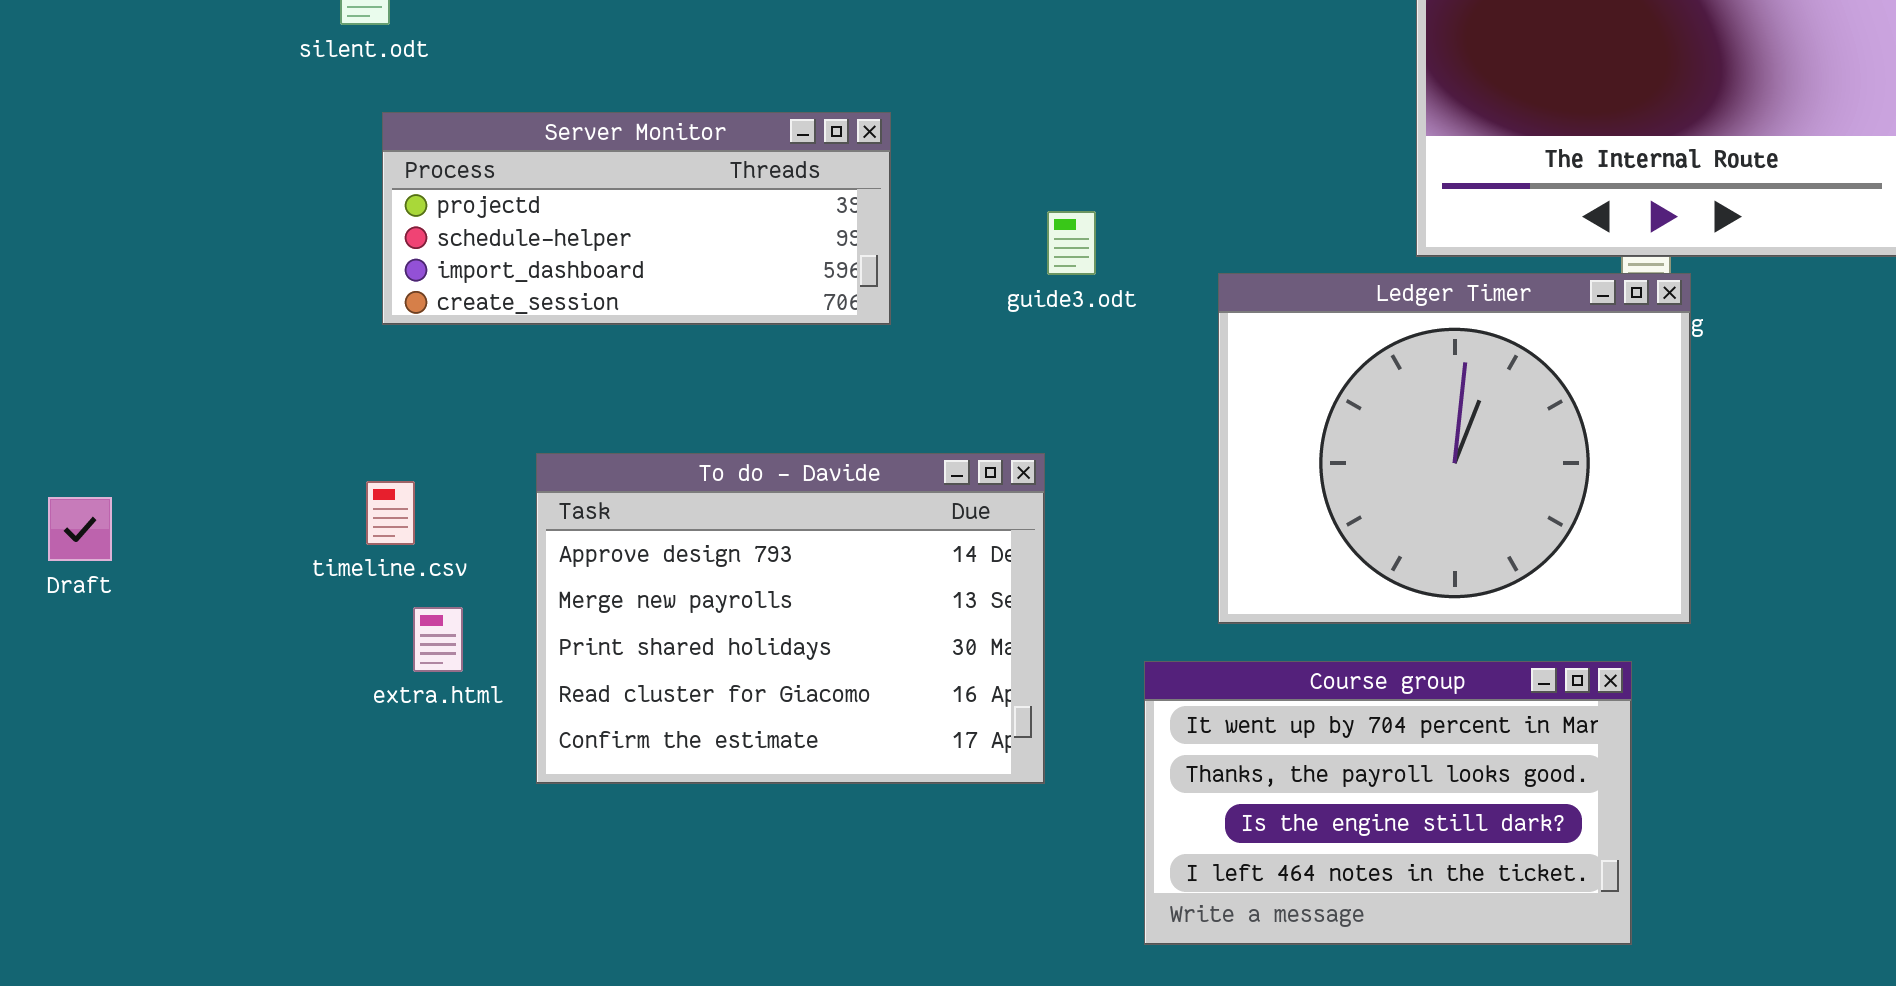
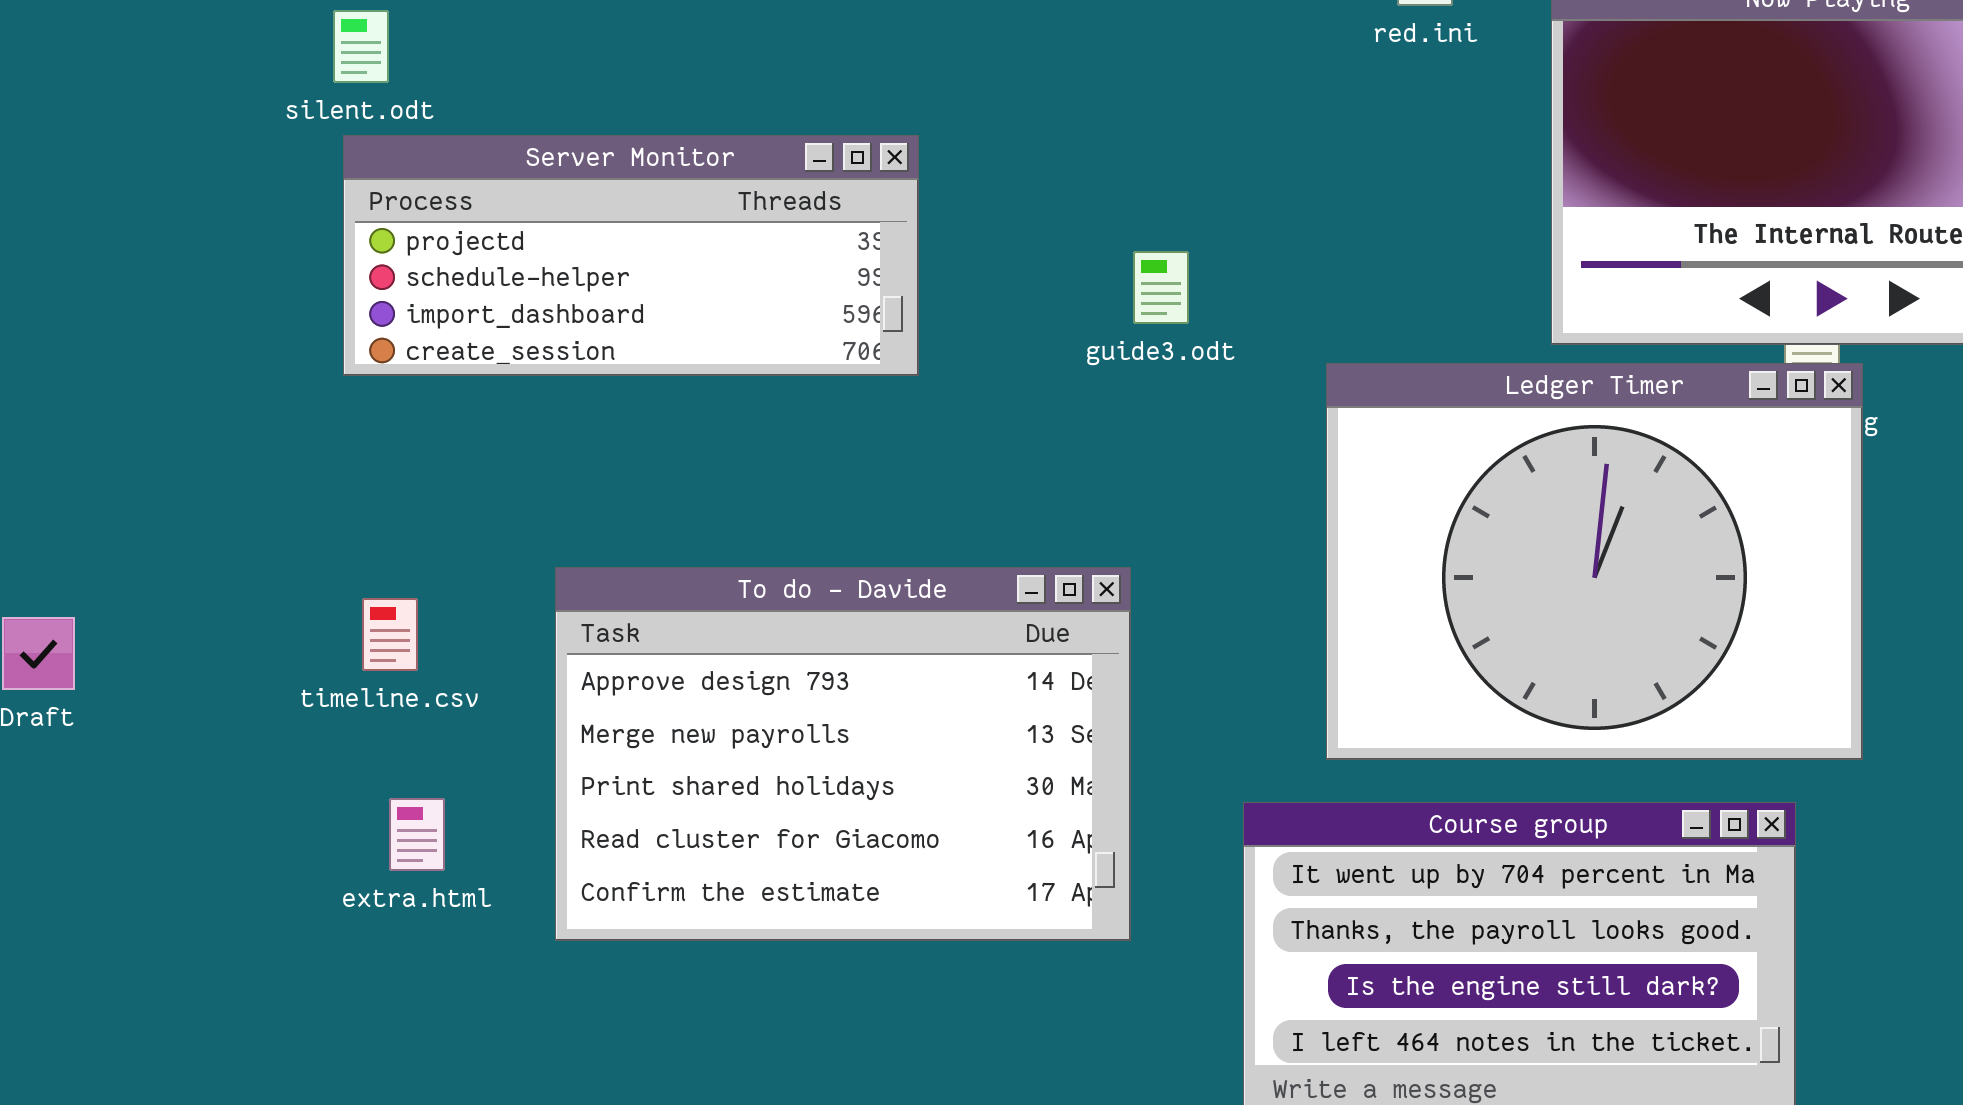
Server Monitor: [382,112,891,325] -> [343,135,919,376], moved
guide3.odt: [1047,211,1096,275] -> [1133,251,1189,324], moved
extra.html: [413,607,463,672] -> [389,798,445,871], moved

